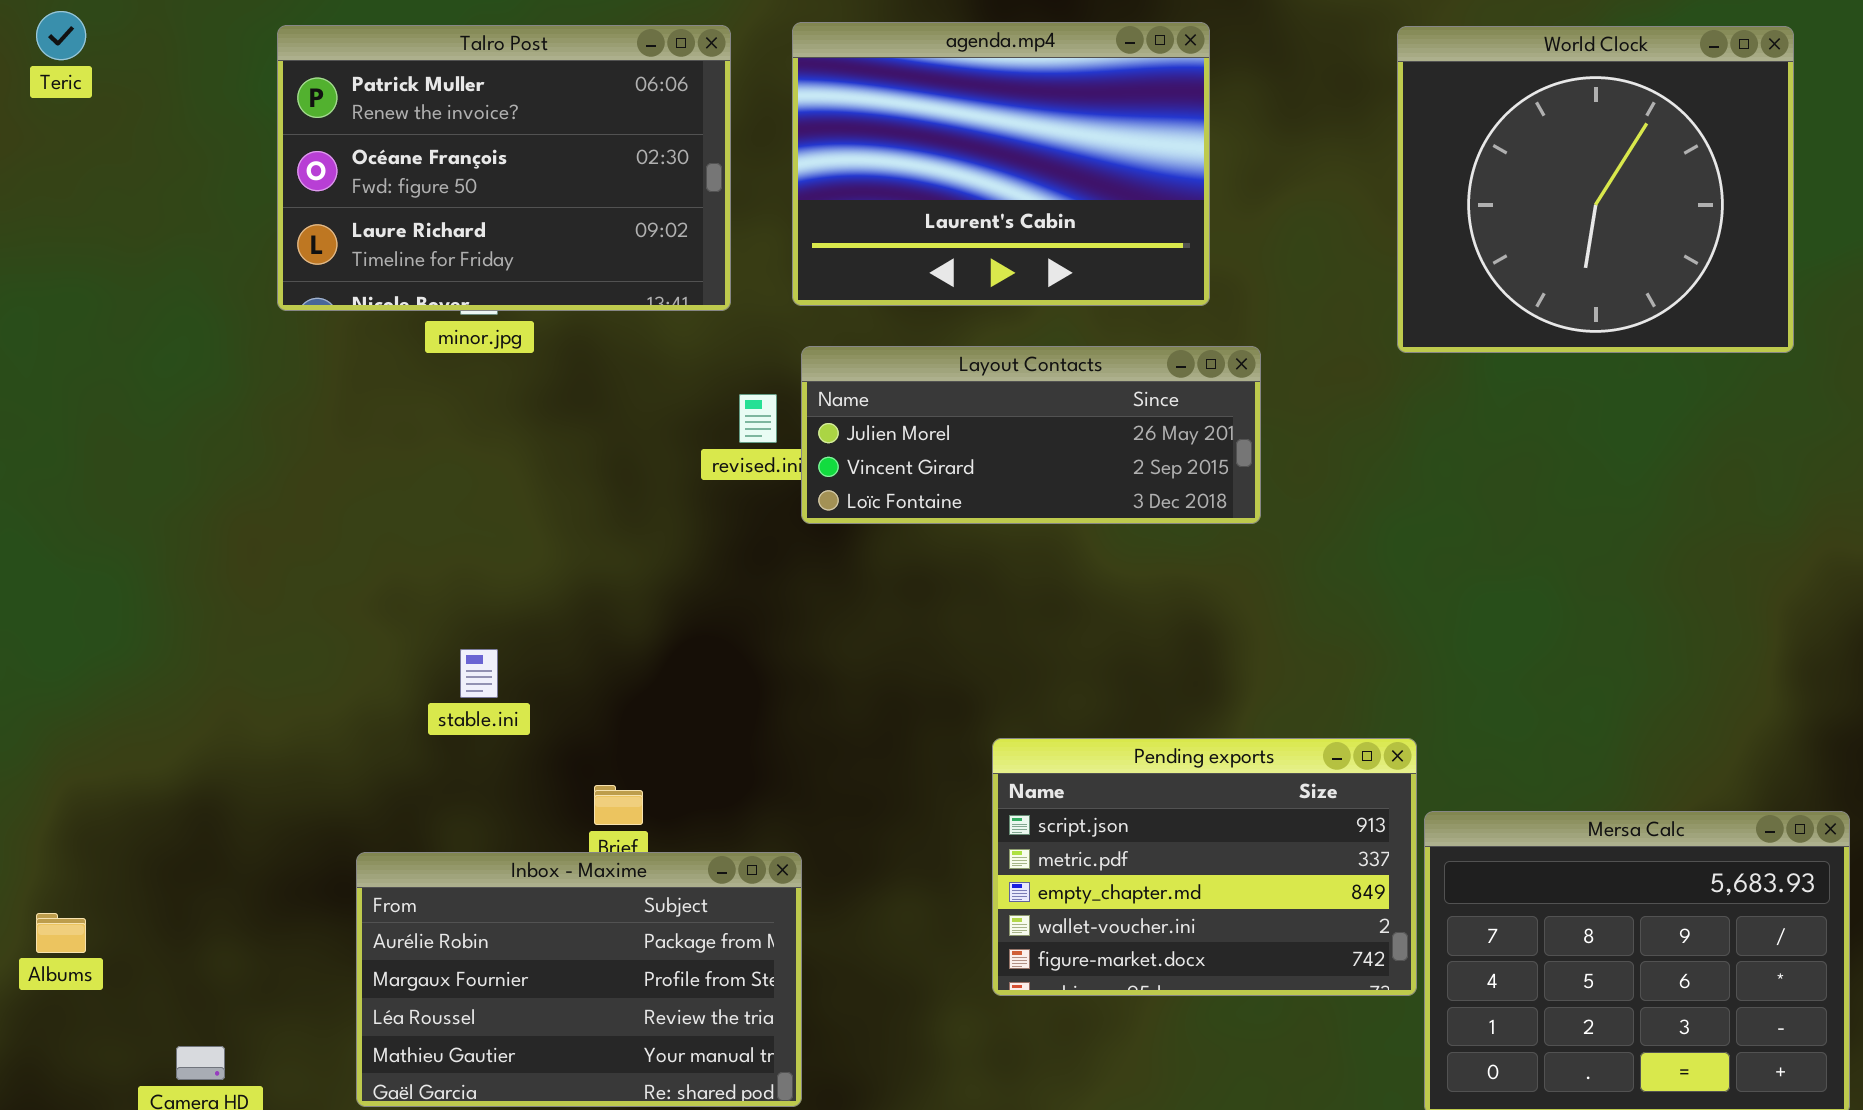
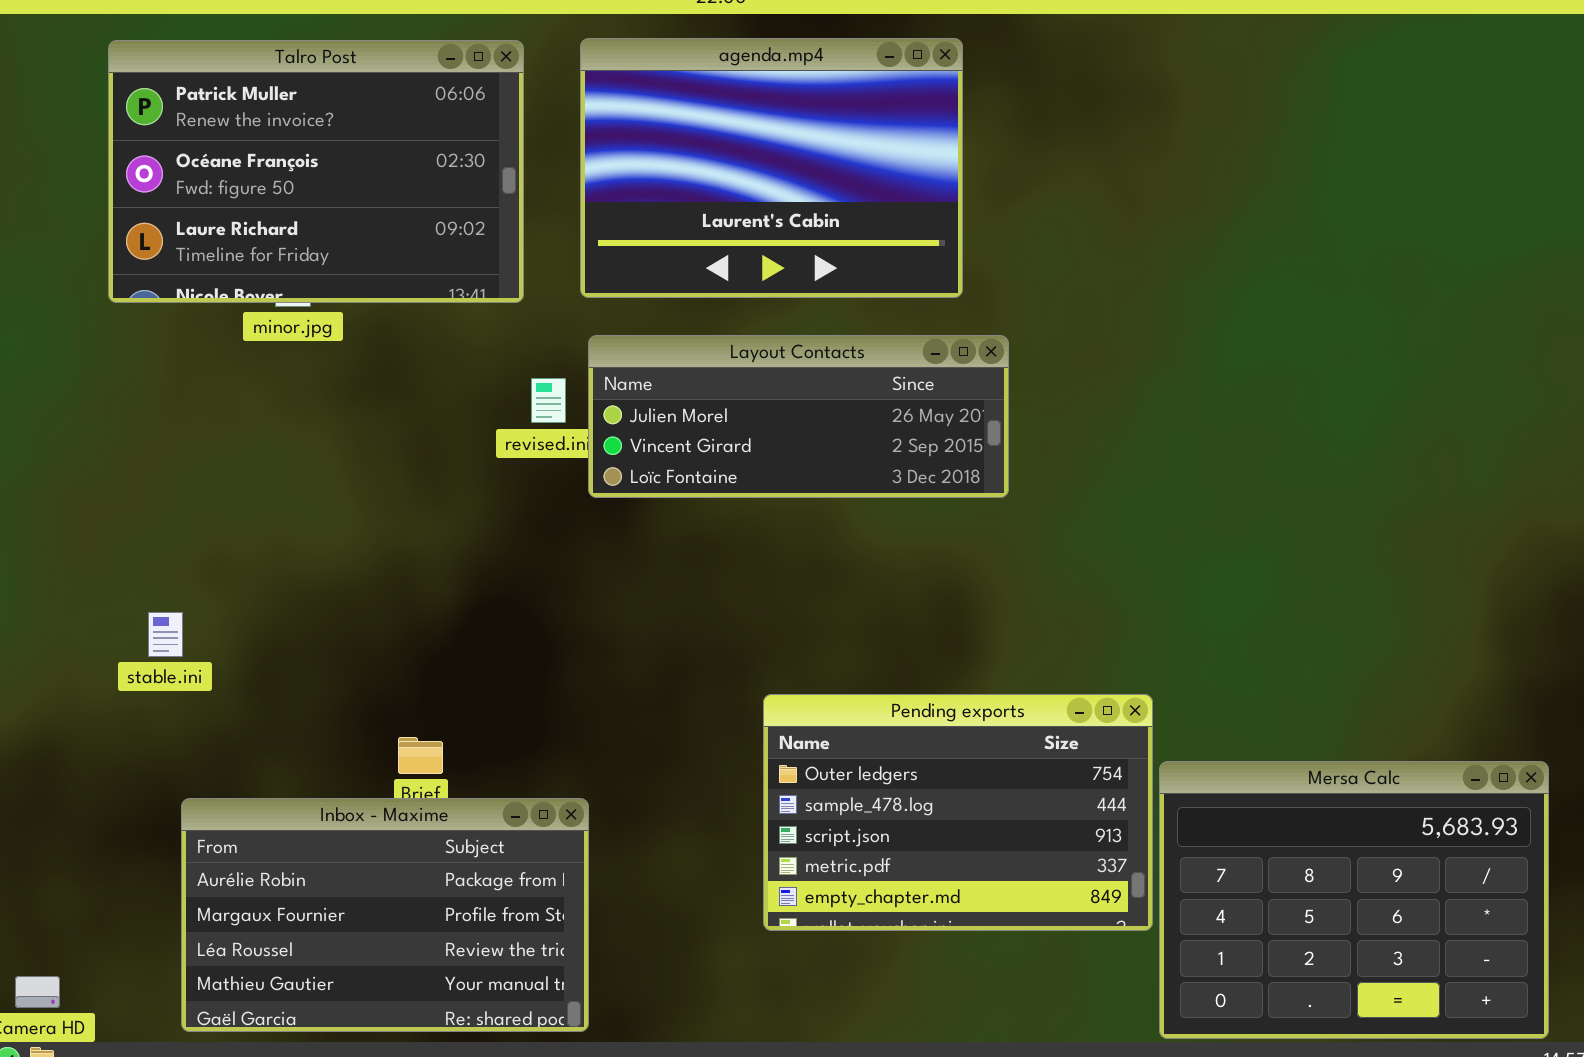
World Clock: [1397,26,1794,353] -> none, closed
stable.ini: [460,649,498,698] -> [148,612,183,657], moved
Pending exports: [992,738,1417,996] -> [763,694,1153,931], scrolled up 2 rows

